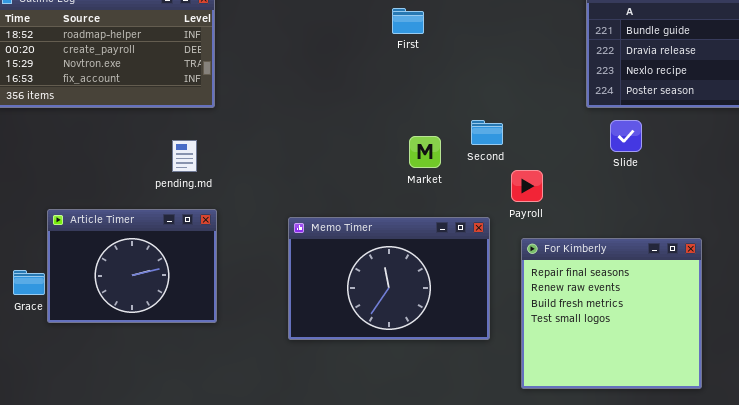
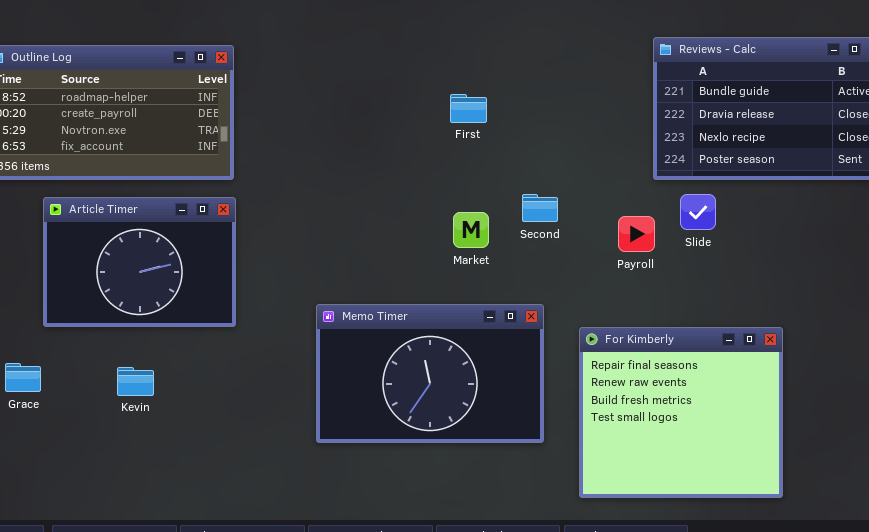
First: [392,8,424,34] -> [450,94,487,123], moved
Payroll: [511,170,543,202] -> [618,216,655,252], moved
Article Timer: [47,209,217,323] -> [43,197,236,327], moved

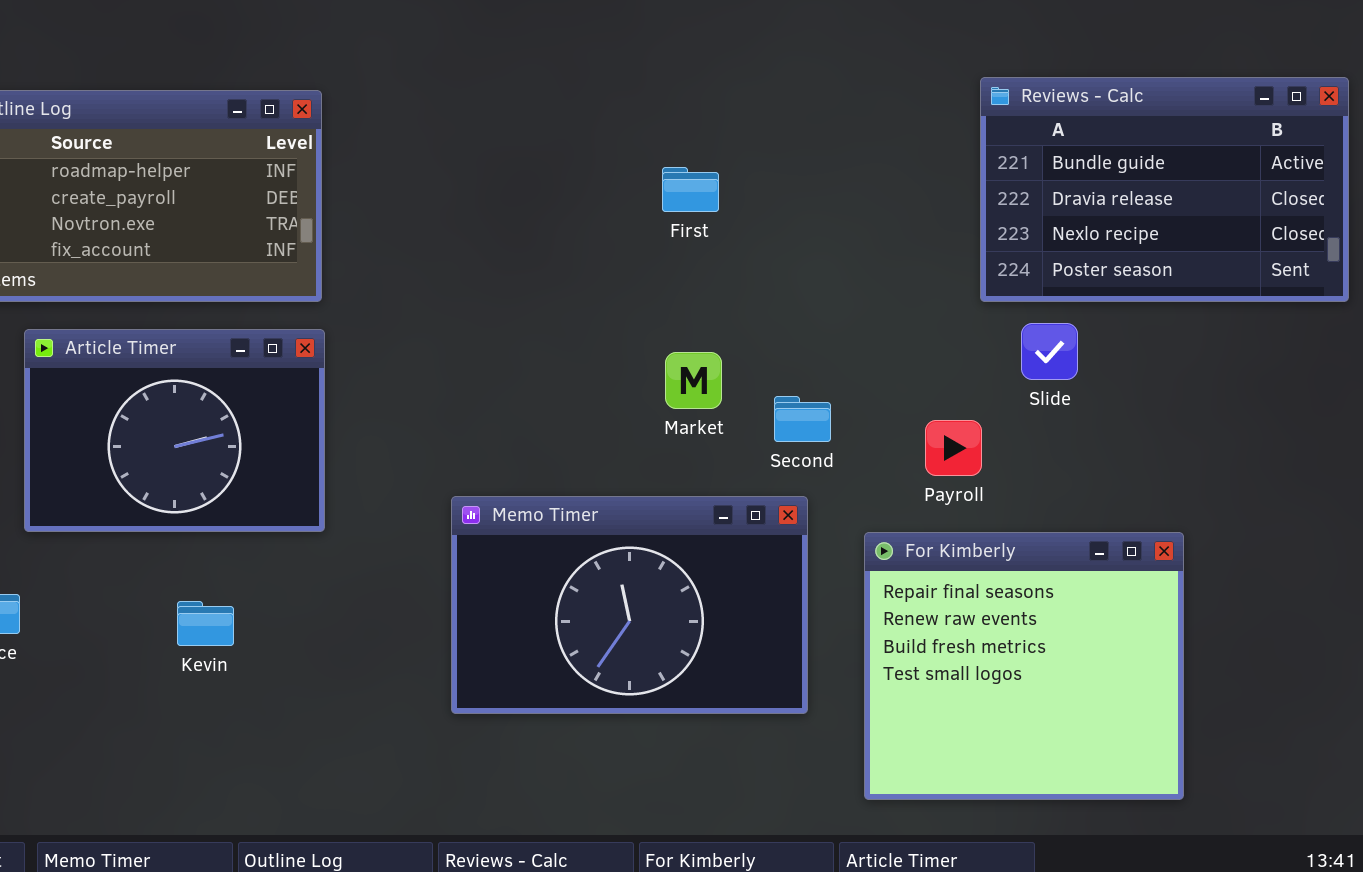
Second: [522,194,558,222] -> [774,396,831,442], moved
Payroll: [618,216,655,252] -> [925,420,982,476], moved
Kevin: [117,367,154,396] -> [177,601,234,646], moved

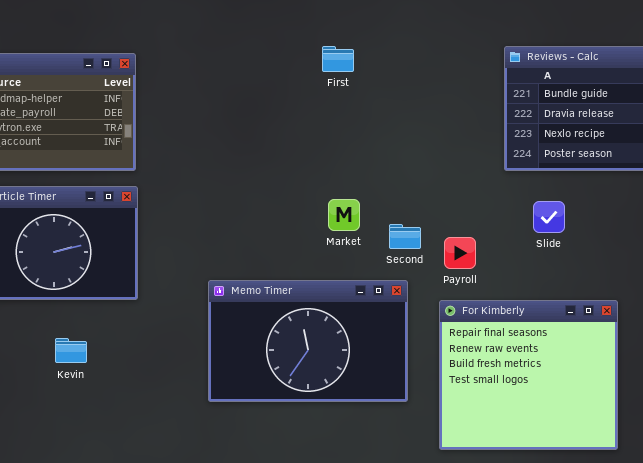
First: [662,167,719,212] -> [322,46,354,72], moved
Slide: [1021,323,1078,380] -> [533,201,565,233], moved
Payroll: [925,420,982,476] -> [444,237,476,269], moved

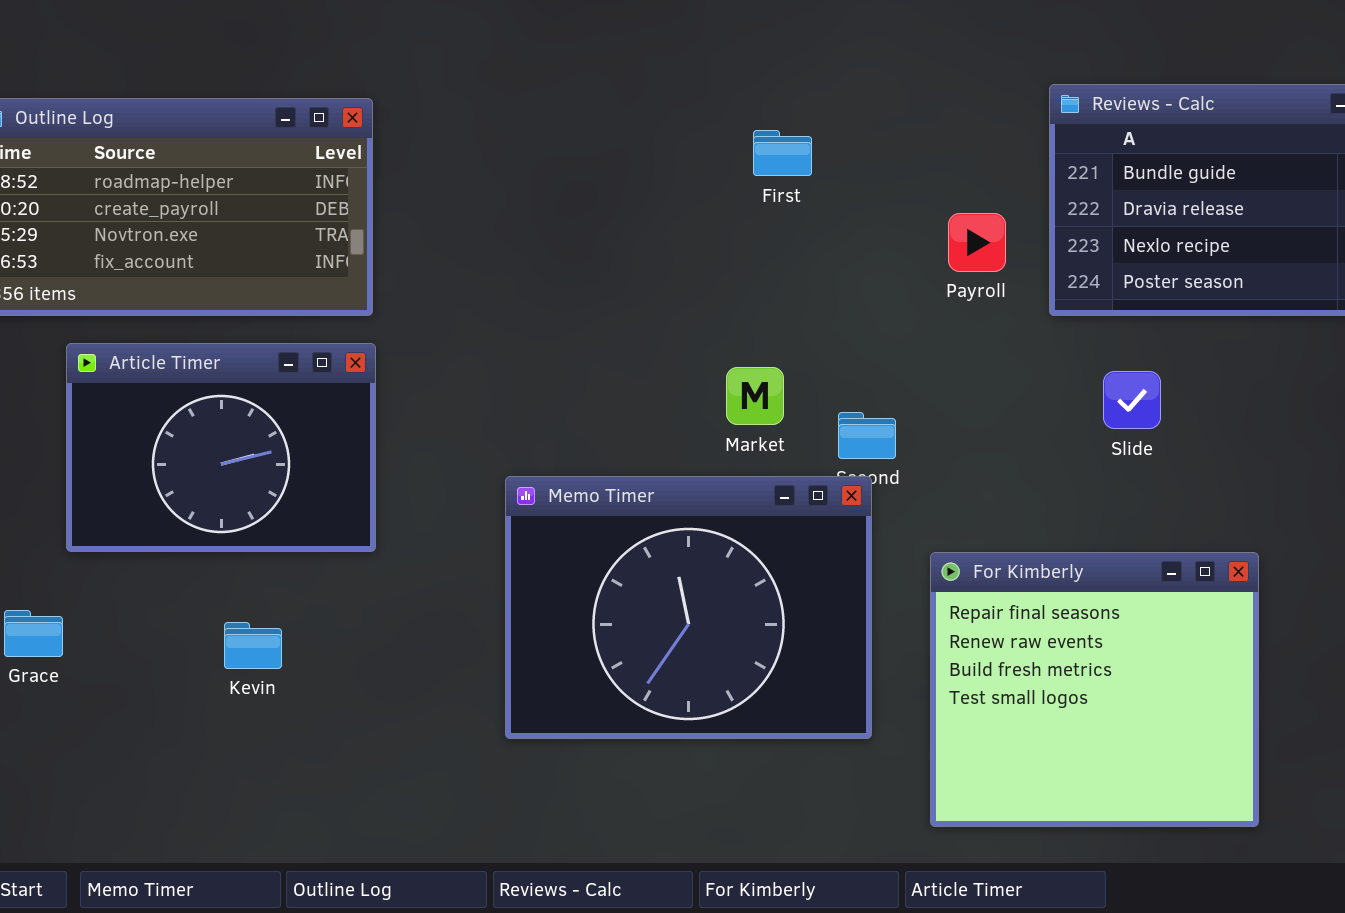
First: [322,46,354,72] -> [753,130,812,176], moved
Payroll: [444,237,476,269] -> [948,213,1006,272], moved
Memo Timer: [208,280,408,402] -> [505,476,872,739], resized

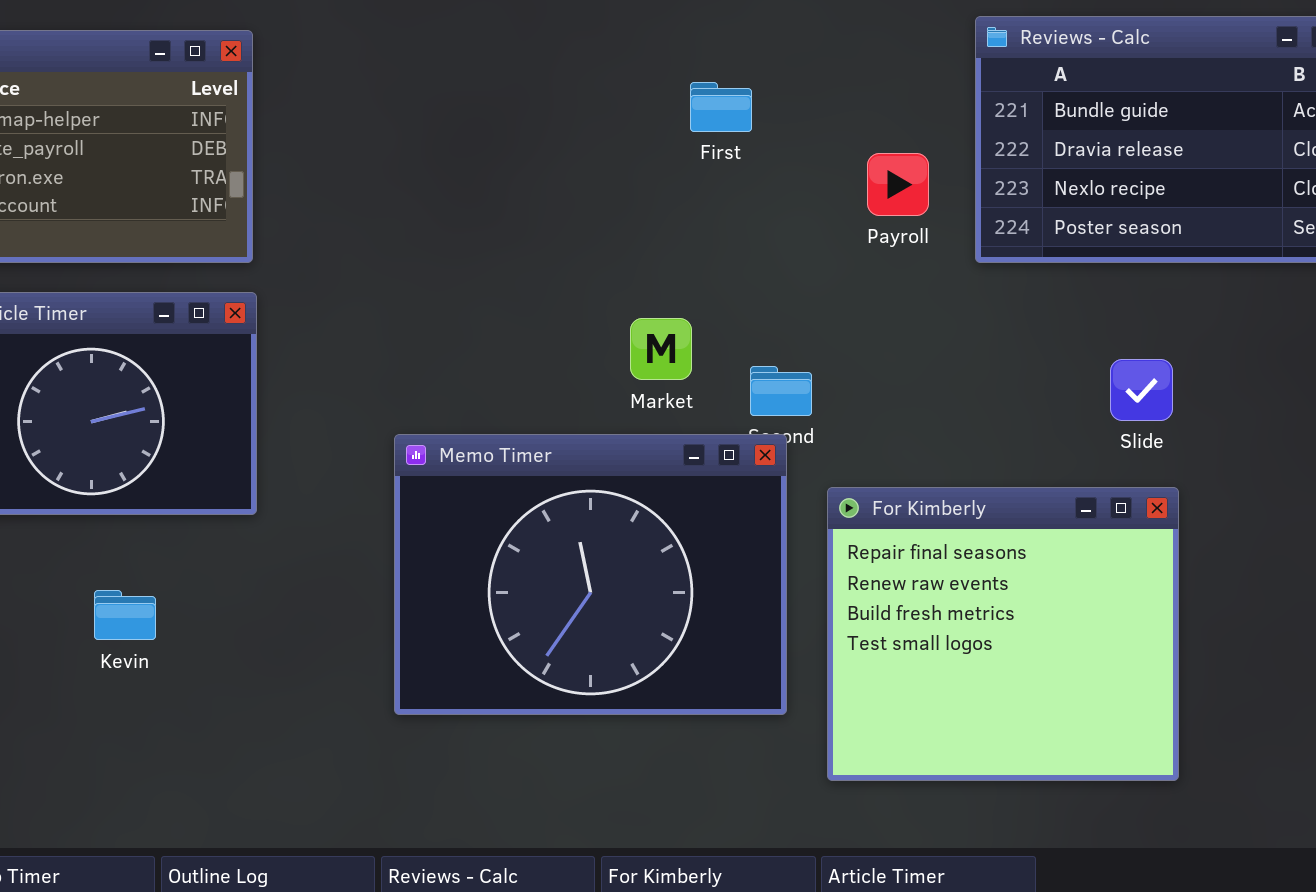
First: [753,130,812,176] -> [690,82,752,132], moved
Slide: [1103,371,1161,429] -> [1110,359,1173,421], moved
For Kimberly: [930,552,1259,827] -> [827,487,1179,781], moved

